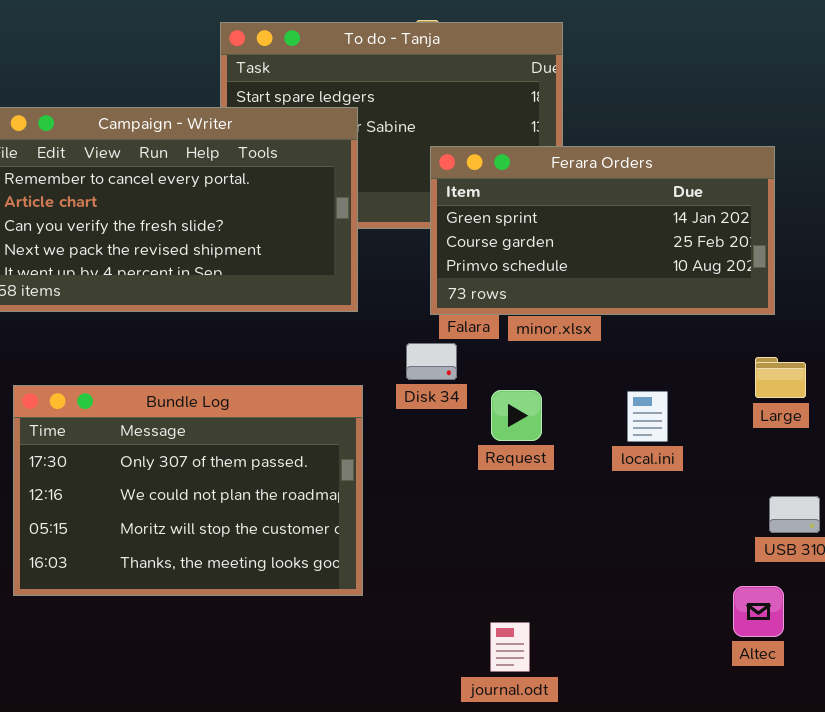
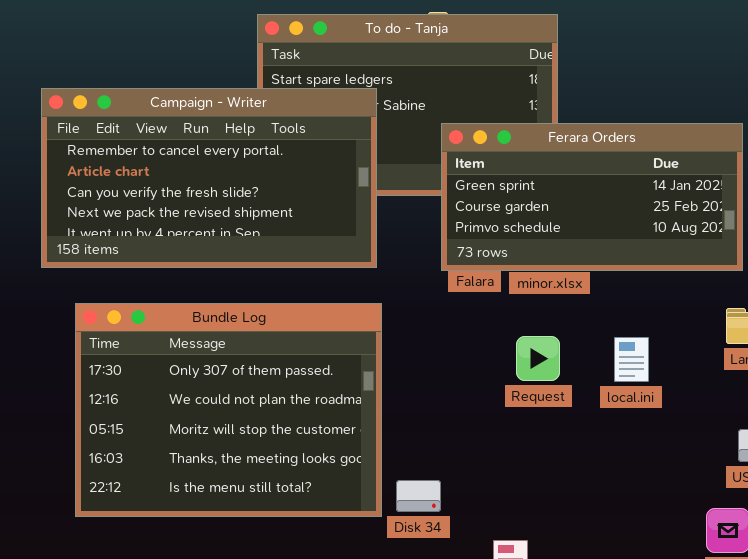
Disk 34: [406,343,457,380] -> [396,480,441,512], moved
Bundle Log: [13,385,363,596] -> [75,303,382,517], resized
Request: [491,390,542,441] -> [516,336,560,381], moved

